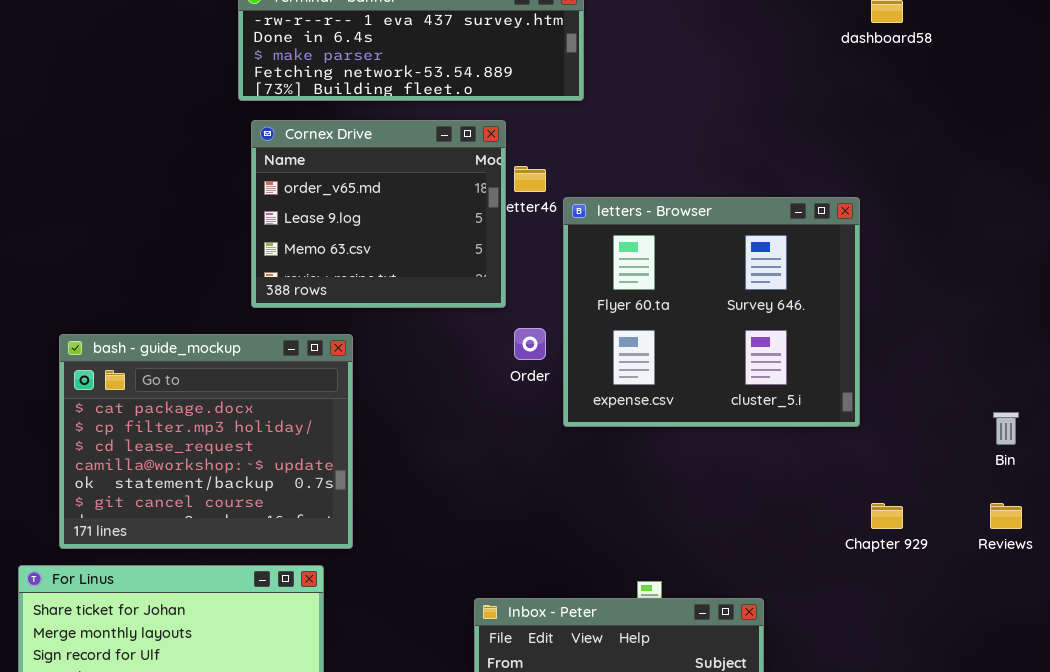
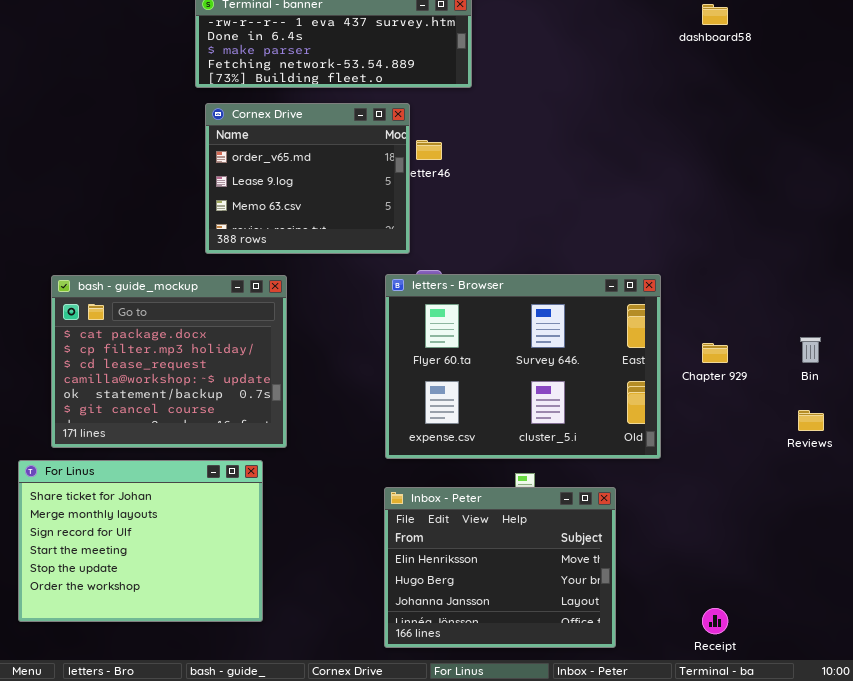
letters - Browser: [563,197,860,427] -> [385,274,661,459], moved, resized
Chapter 929: [871,503,903,529] -> [702,343,728,363], moved

